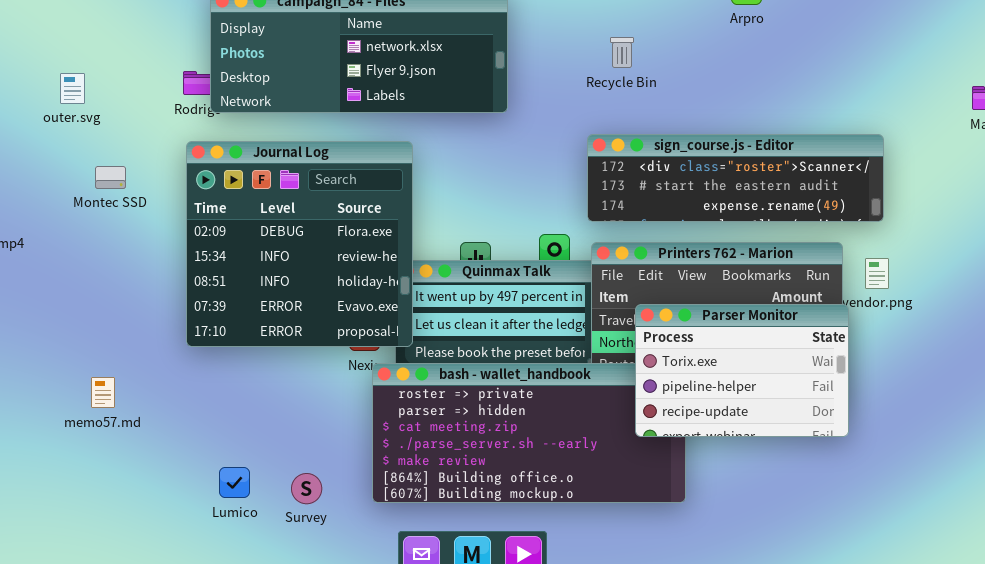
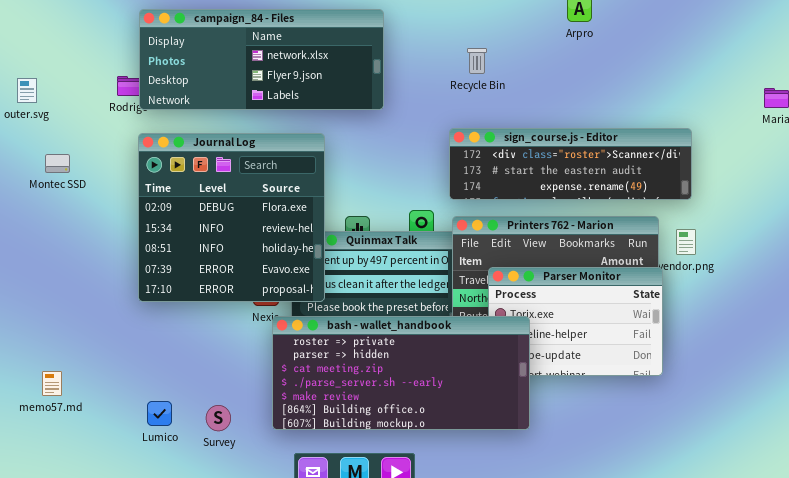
Journal Log: [186,141,413,347] -> [138,133,325,302], moved
bash - wallet_handbook: [372,363,686,503] -> [272,316,530,430], raised
memo57.md: [91,377,115,408] -> [42,371,62,396], moved

